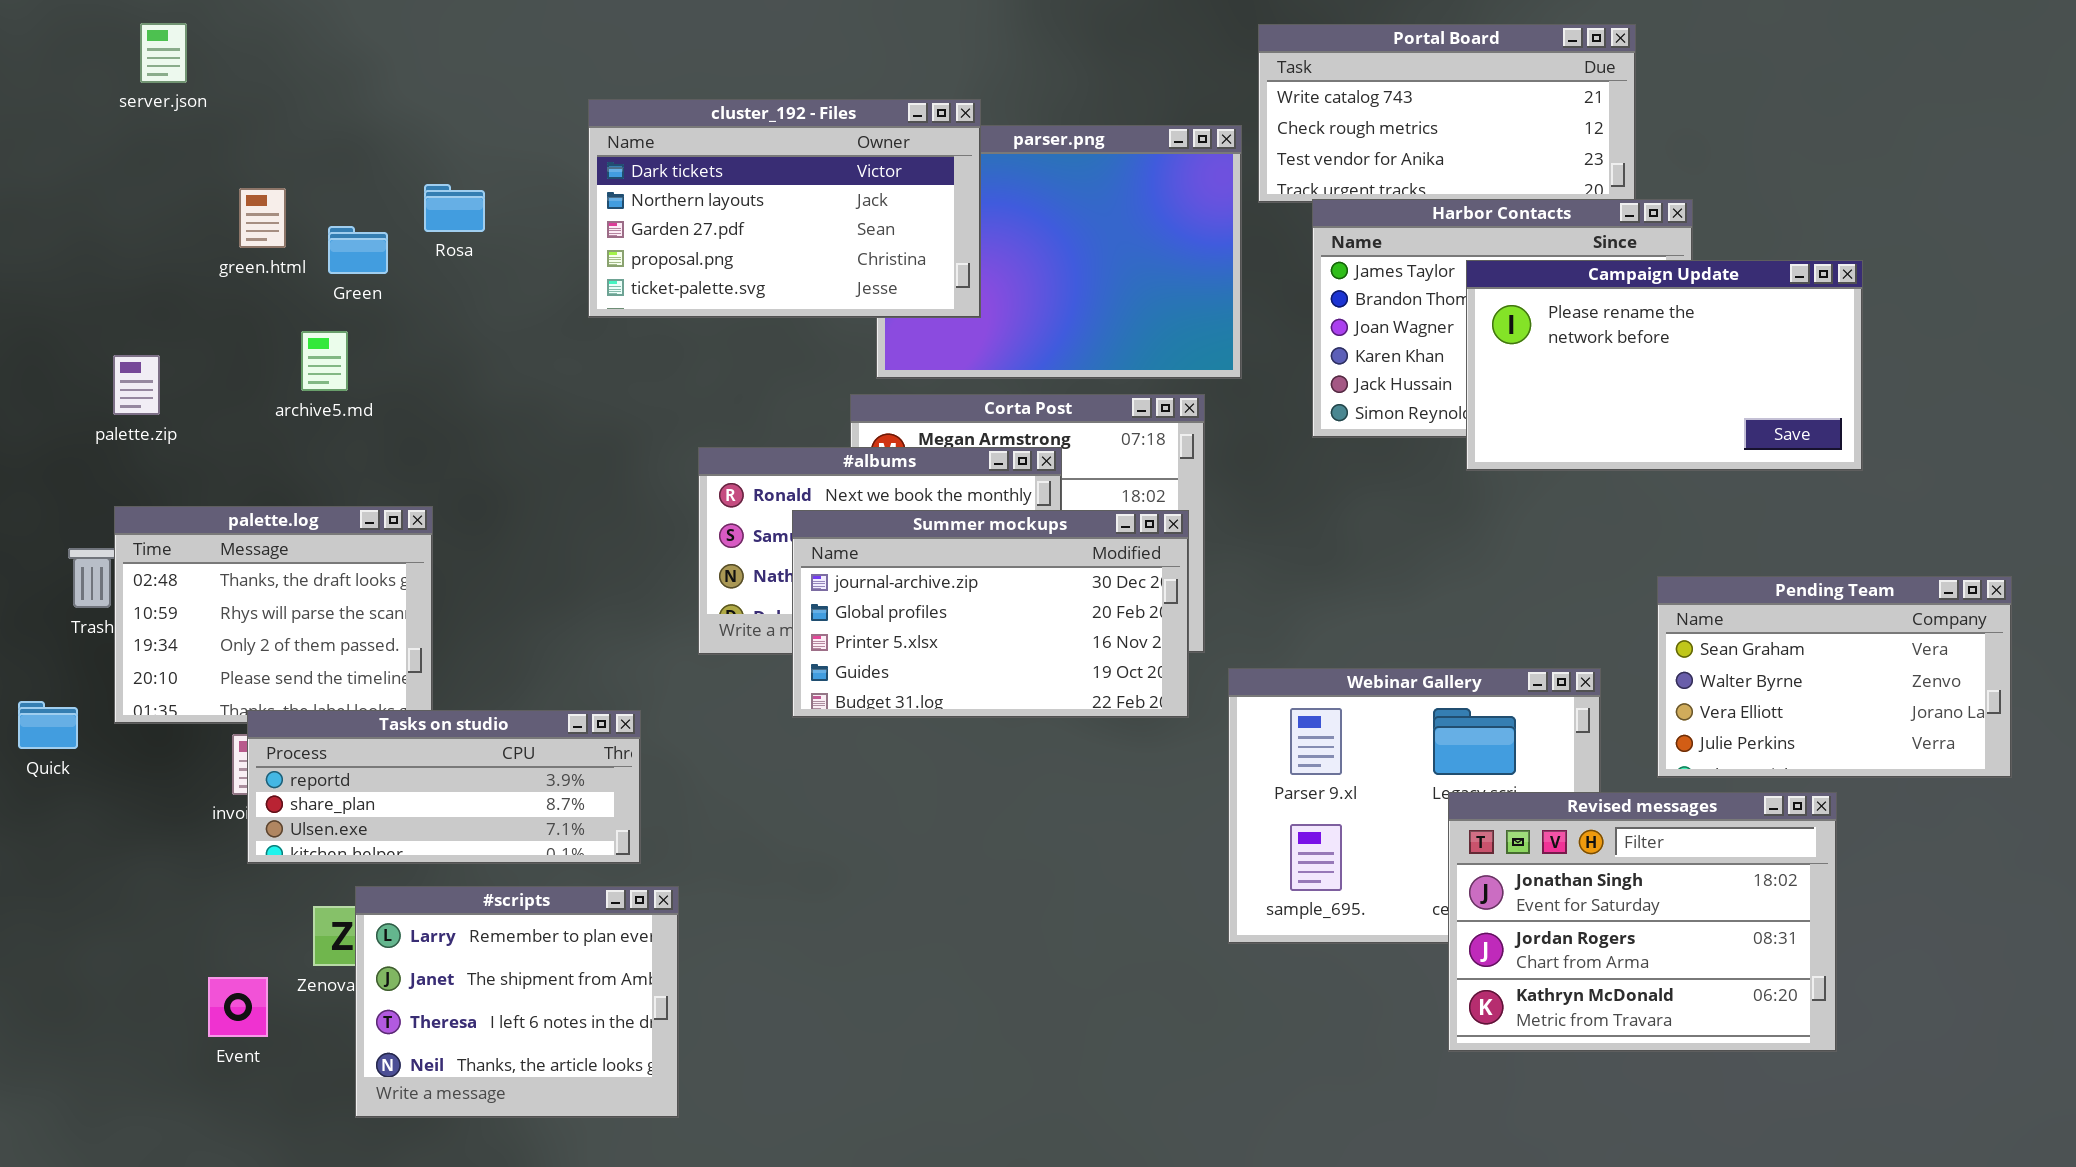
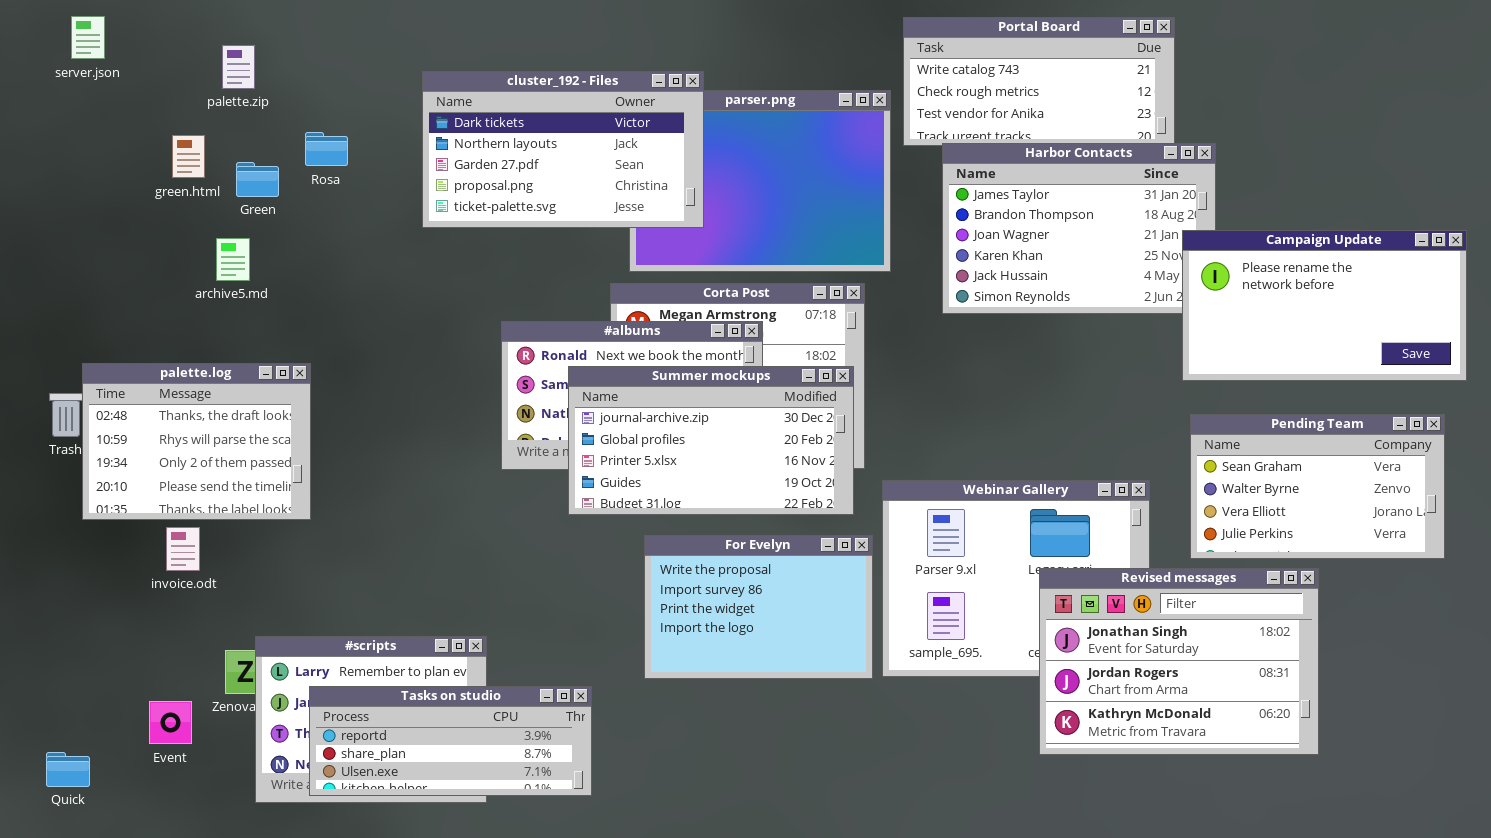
server.json: [140,23,187,83] -> [71,16,105,59], moved
Campaign Update: [1466,260,1863,471] -> [1182,230,1467,381], moved
palette.zip: [113,355,160,415] -> [222,45,255,89], moved
Quick: [18,701,78,749] -> [46,752,90,787], moved
Tasks on studio: [247,710,641,864] -> [309,686,592,796], moved
For Evelyn: none -> [644,535,873,679], opened

